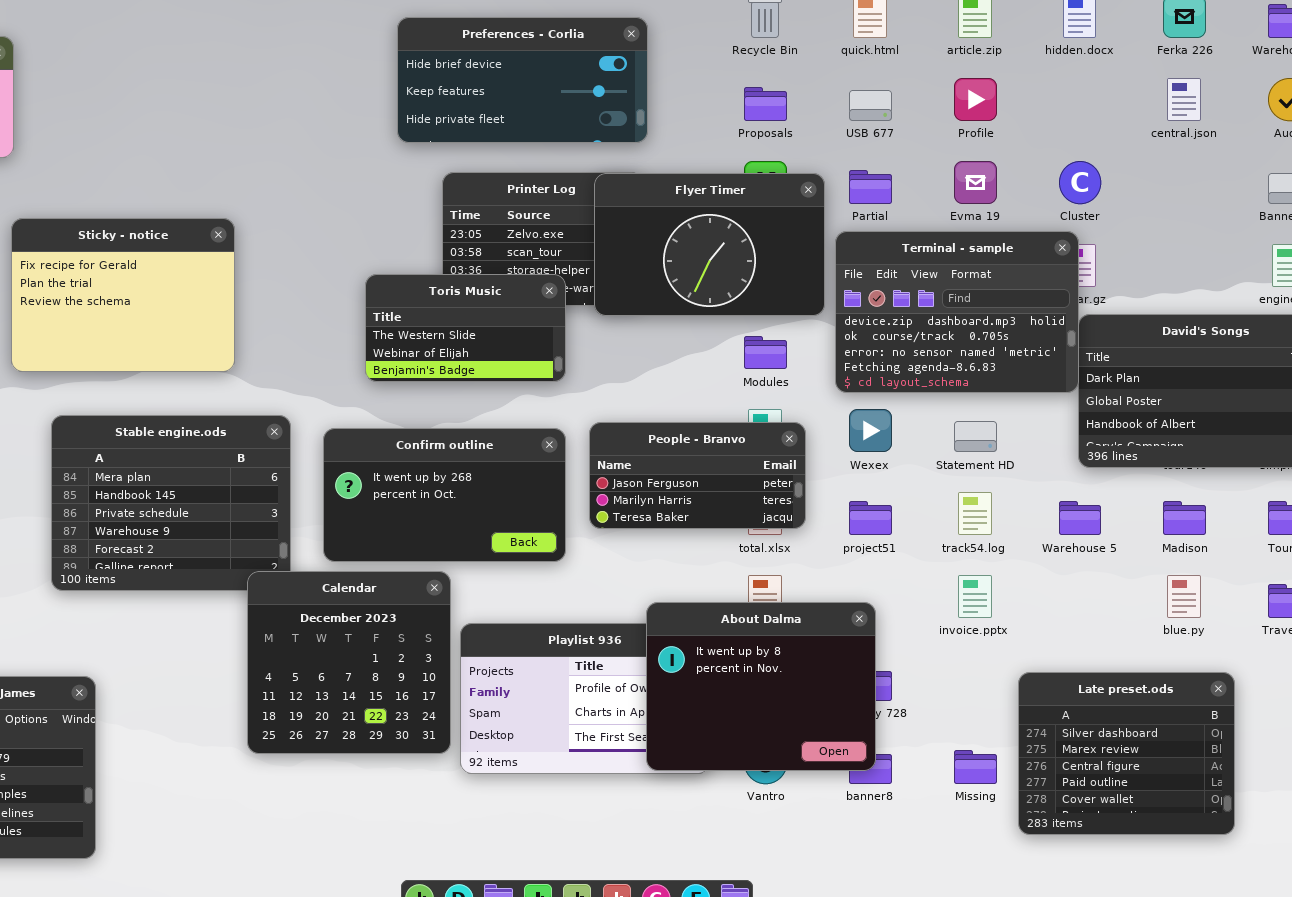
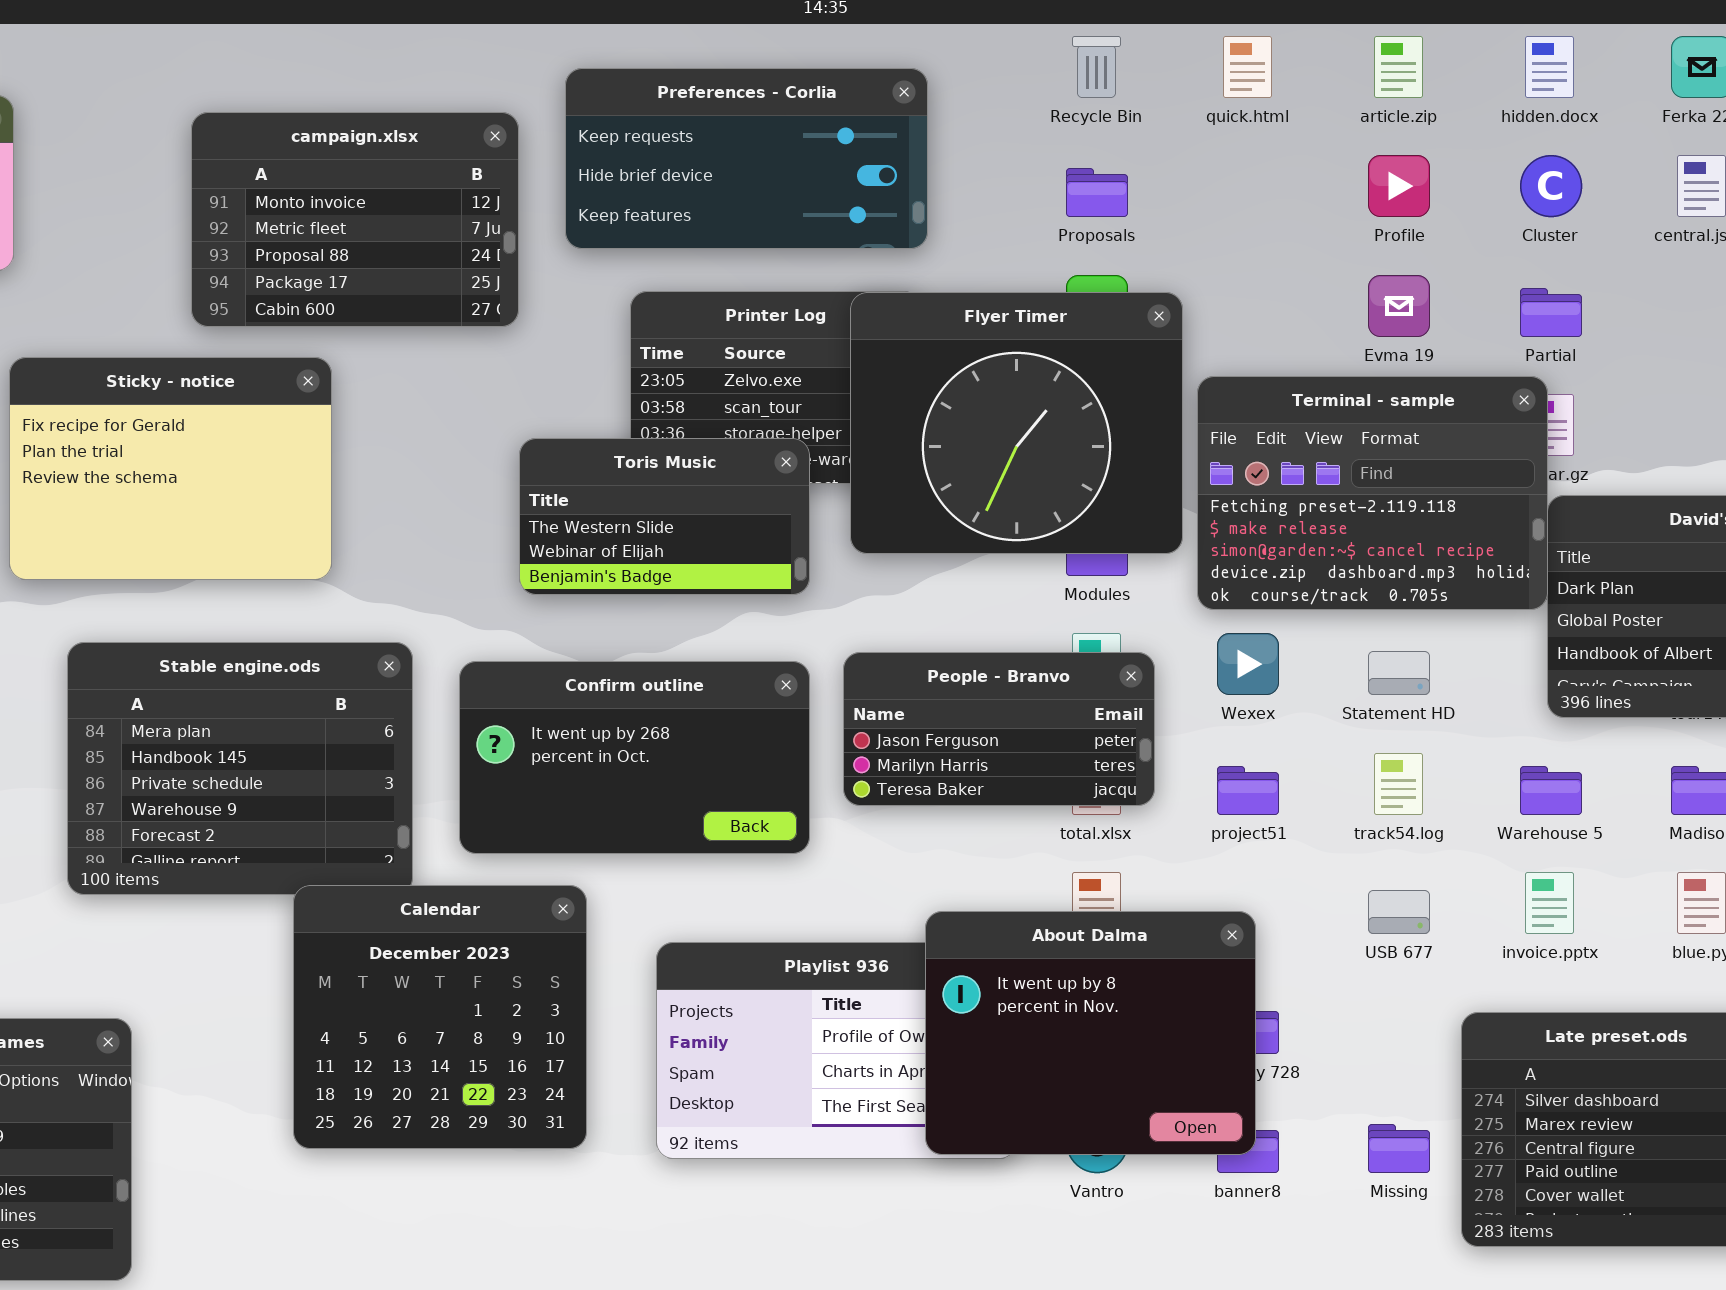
Preferences - Corlia: [397,17,648,143] -> [565,68,928,249], scrolled up 1 row
campaign.xlsx: none -> [191,112,519,327], opened
USB 677: [849,90,892,121] -> [1368,890,1430,934], moved
Cluster: [1059,161,1101,204] -> [1520,155,1582,217], moved
Partial: [849,170,892,204] -> [1520,288,1582,337], moved
Flyer Timer: [594,173,825,316] -> [850,292,1183,554], resized
Terminal - sample: [835,231,1079,393] -> [1197,376,1548,610], scrolled up 3 rows
Calendar: [247,571,451,754] -> [293,885,587,1149], moved
invoice.pptx: [958,575,992,618] -> [1525,872,1574,934], moved

